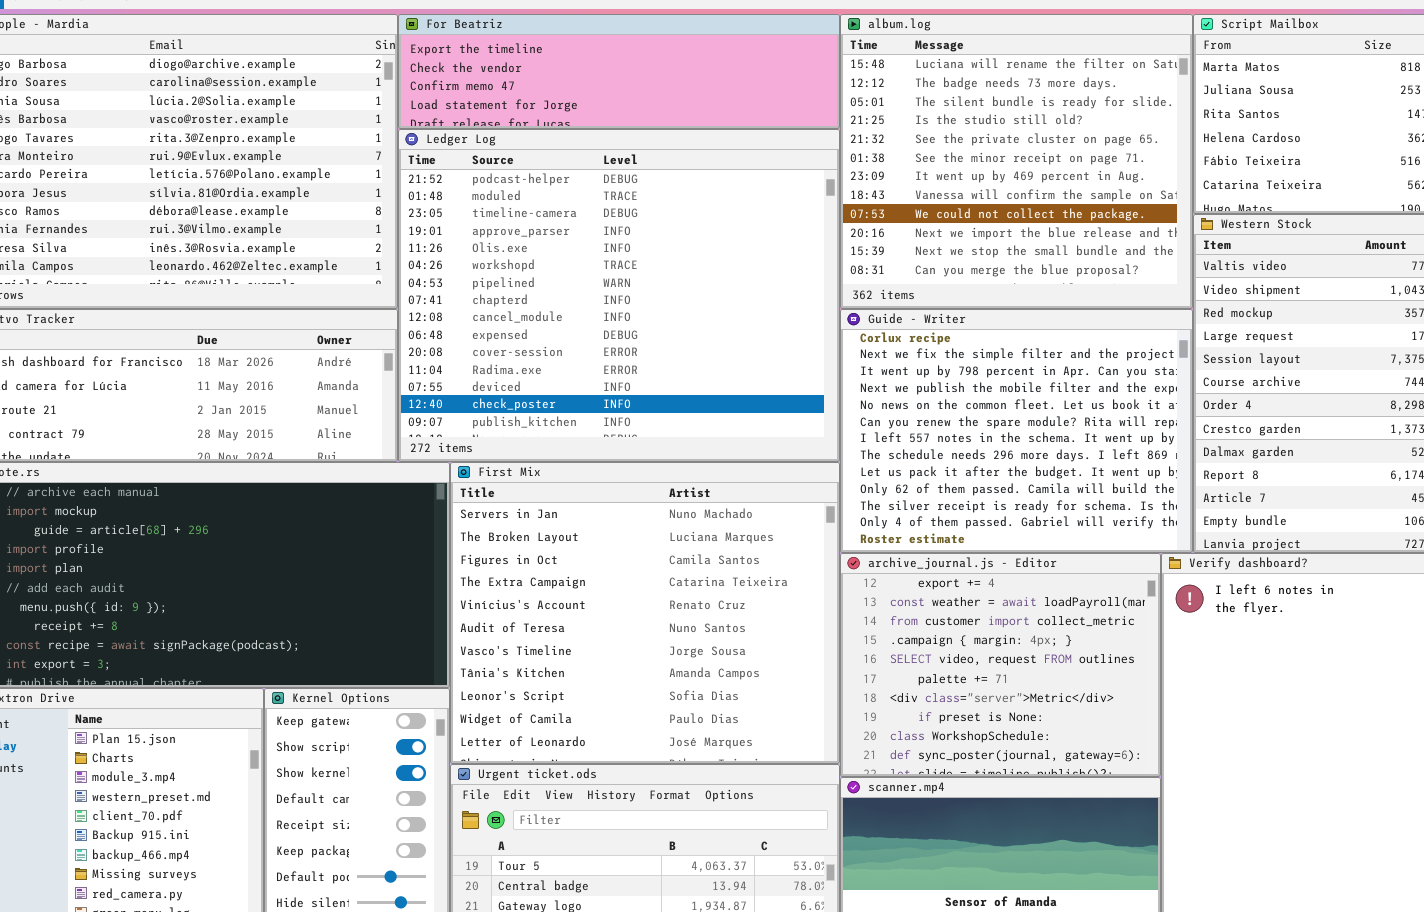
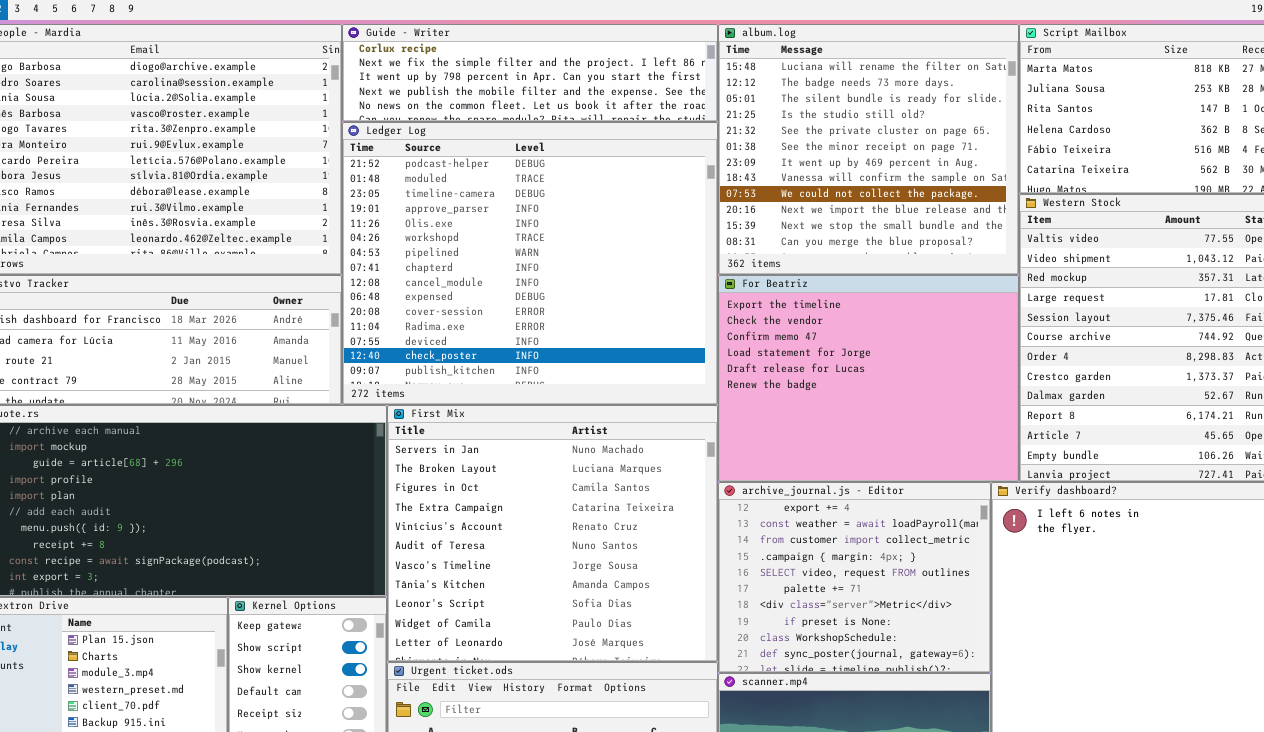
For Beatriz: [398,14,840,129] -> [718,275,1019,482], moved, resized
Guide - Writer: [840,309,1193,553] -> [342,24,718,122], moved, resized

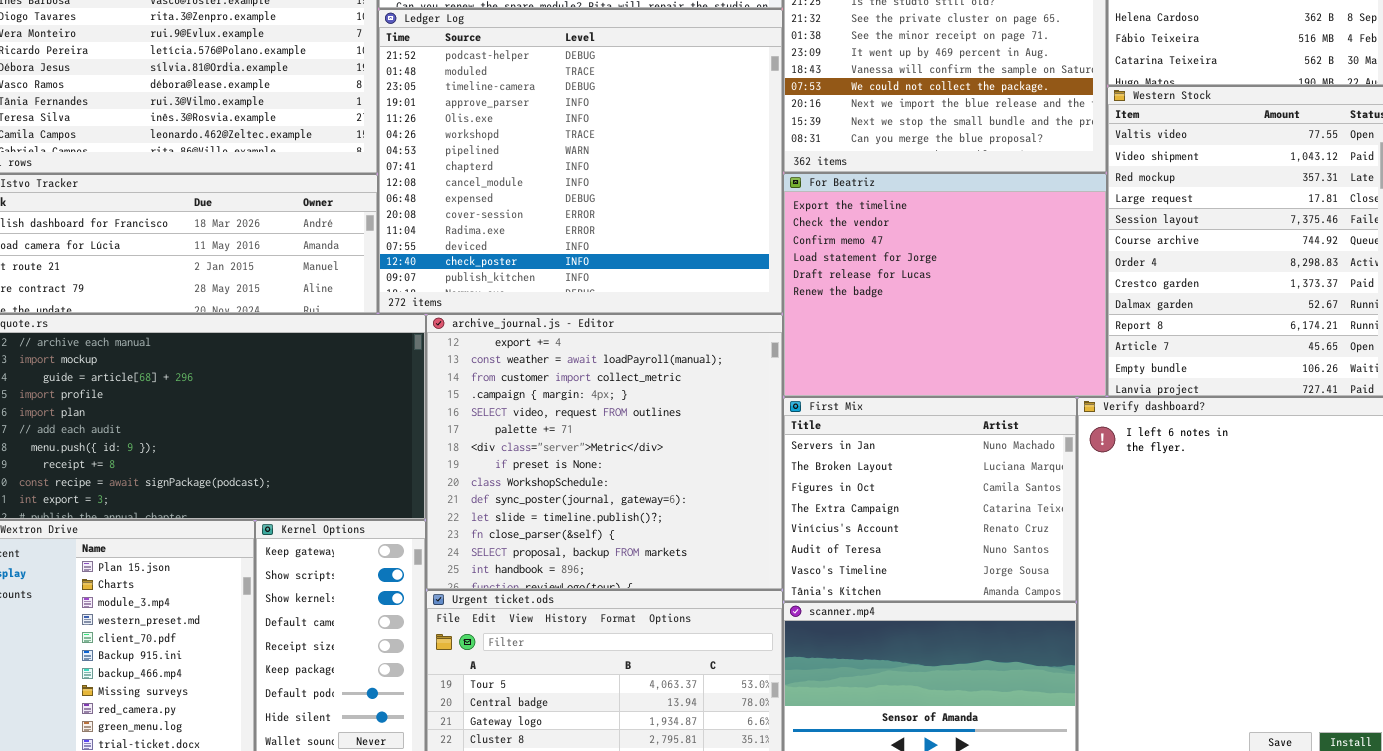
First Mix: [387,405,718,662] -> [783,397,1077,602], moved, resized
archive_journal.js - Editor: [718,482,991,673] -> [426,314,783,590], moved, resized

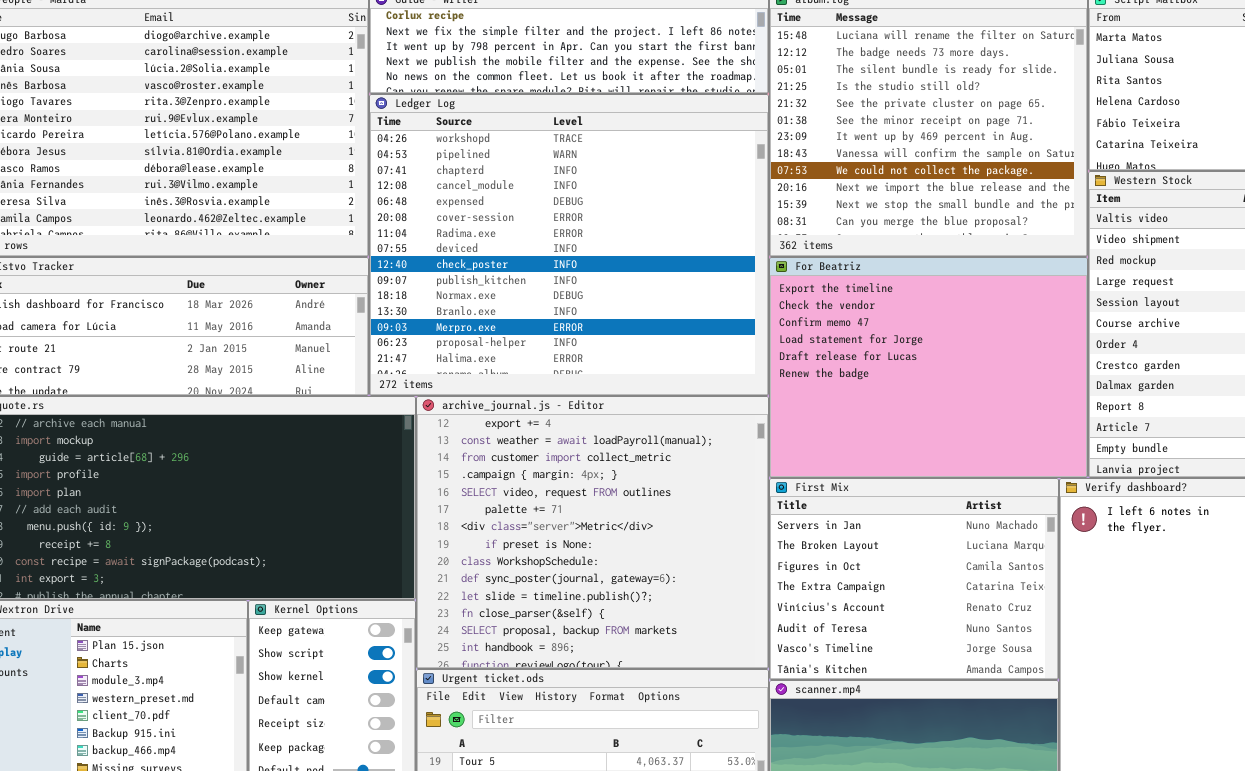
Ledger Log: [378,9,783,314] -> [369,94,769,396], scrolled down 5 rows

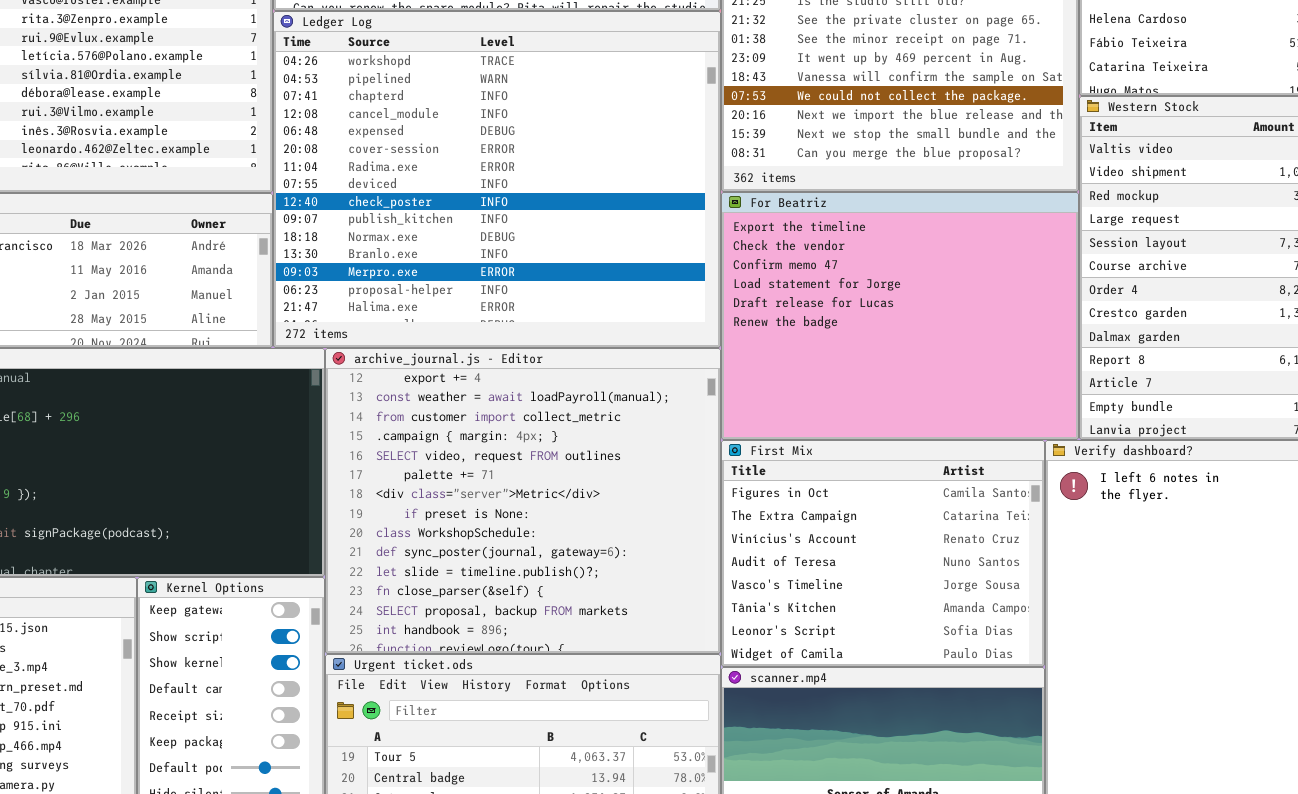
First Mix: [769,478,1059,680] -> [721,440,1045,667], scrolled down 2 rows

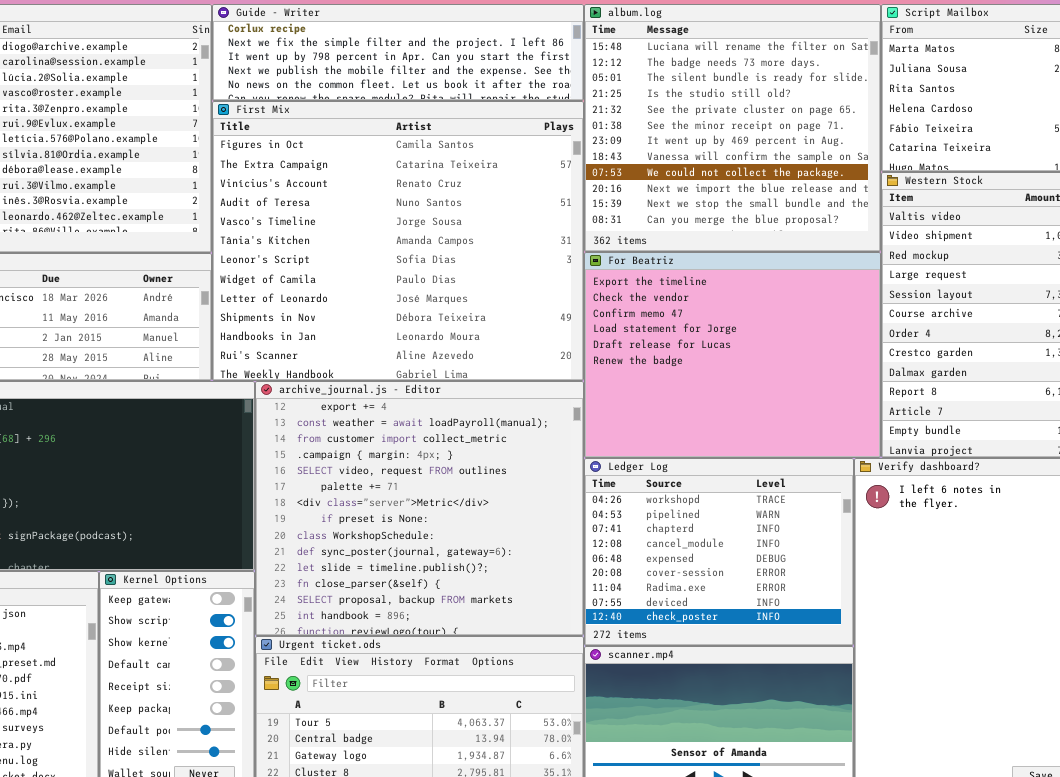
Ledger Log: [273,11,721,348] -> [584,458,854,646], moved, resized
First Mix: [721,440,1045,667] -> [212,101,584,381], moved, resized

